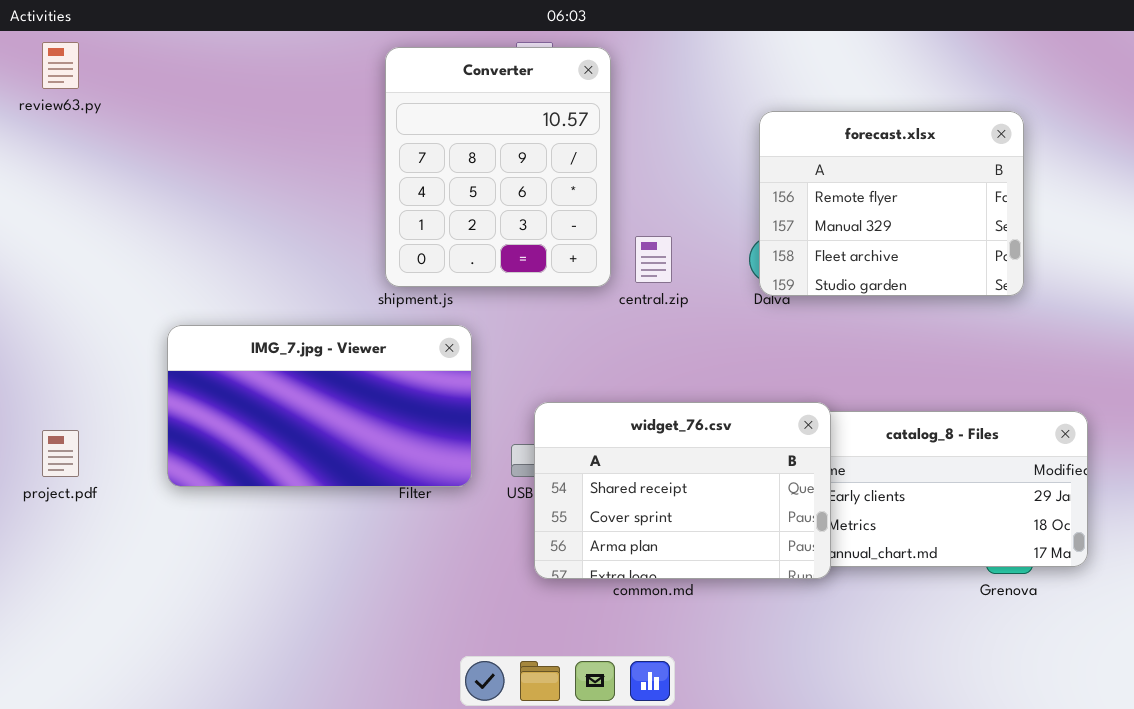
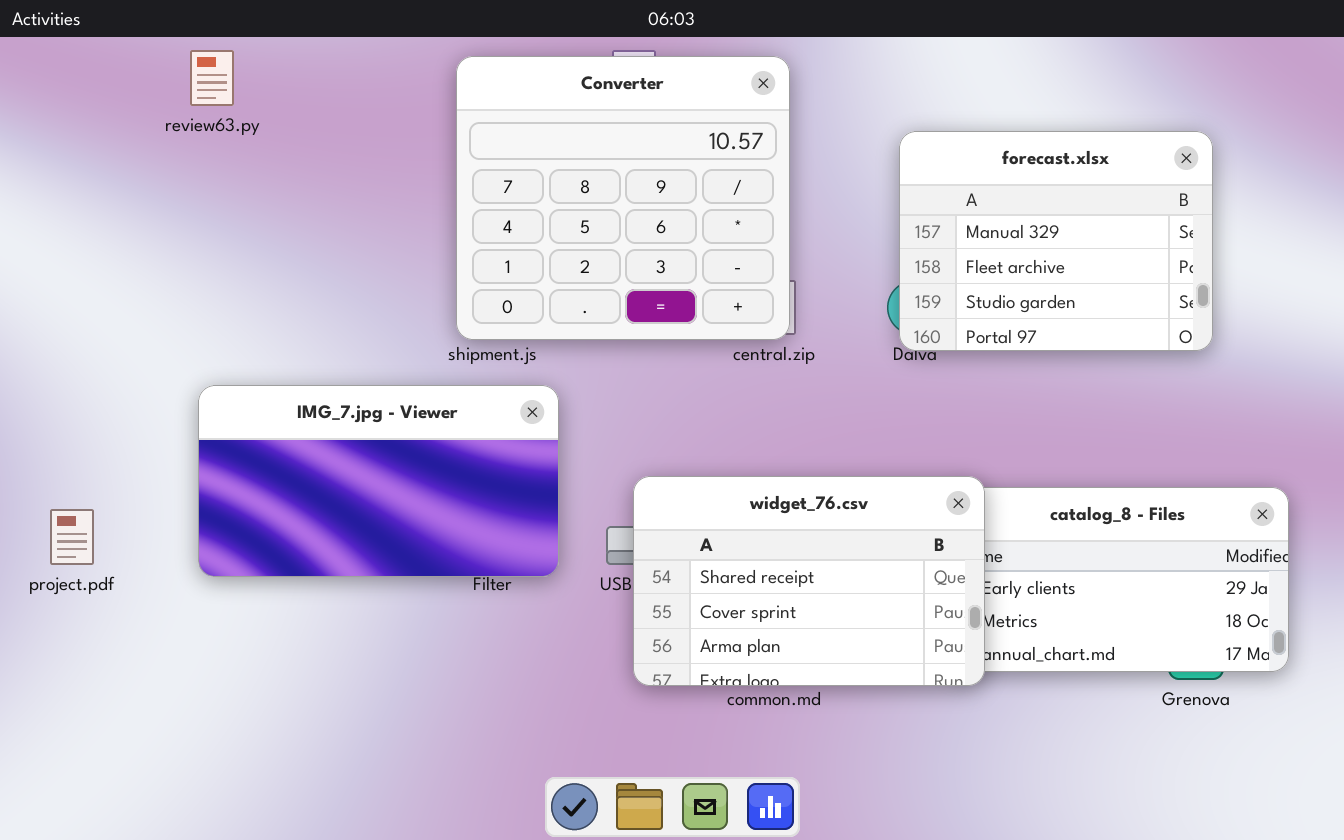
review63.py: [42,42,79,89] -> [190,50,234,106], moved
Converter: [385,47,611,287] -> [456,56,790,340], resized
forecast.xlsx: [759,111,1024,296] -> [899,131,1213,351], scrolled down 1 row

